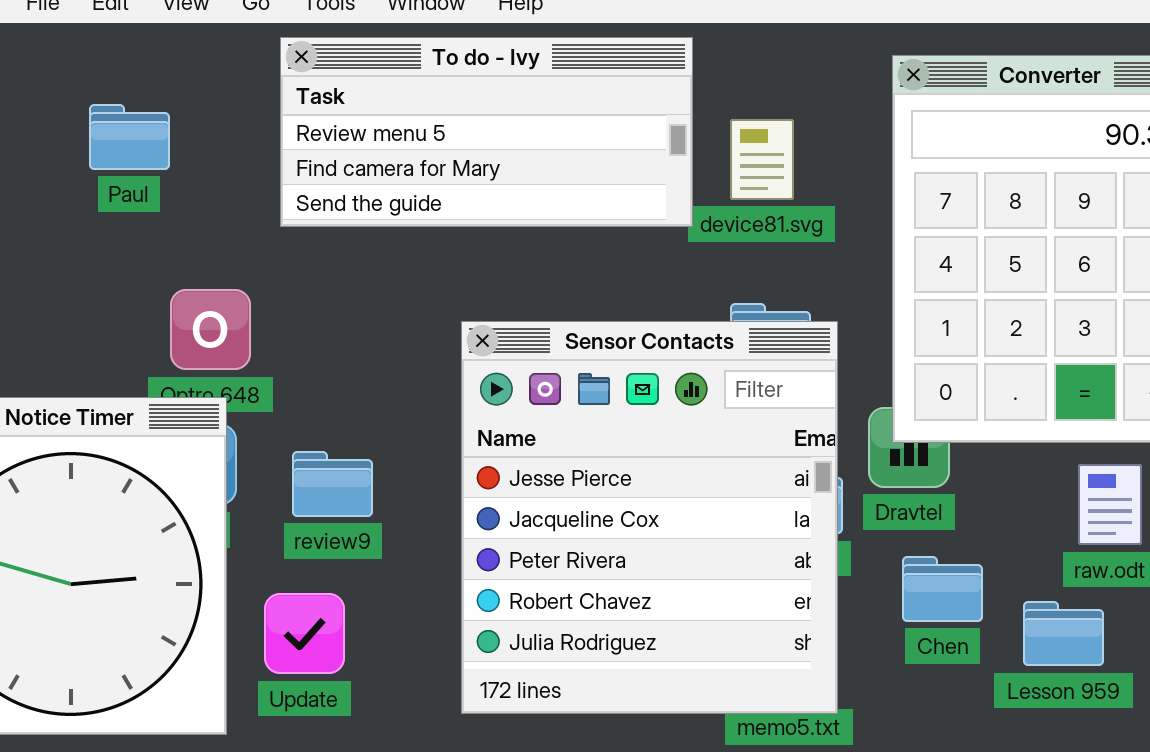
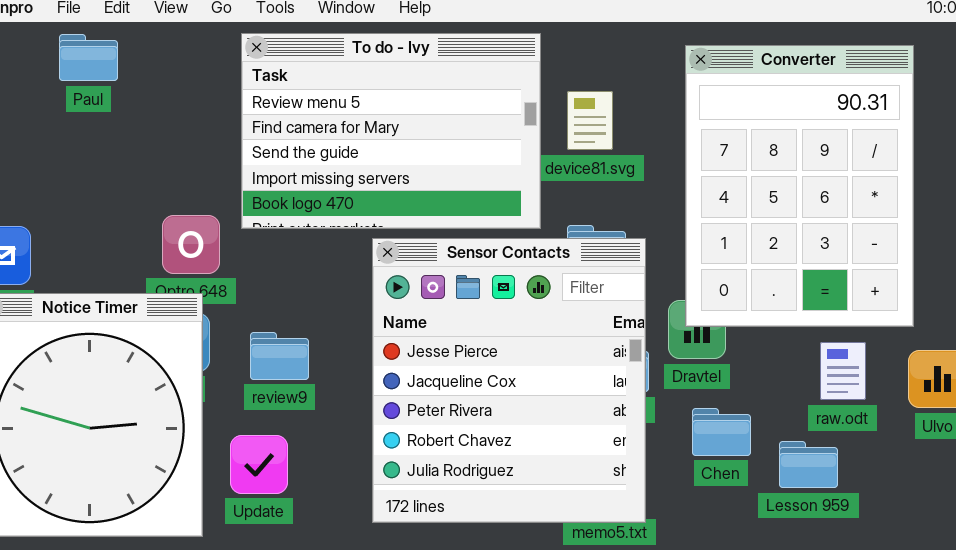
To do - Ivy: [280,37,693,227] -> [241,33,541,229], resized
Paul: [89,104,170,170] -> [59,34,118,81], moved

